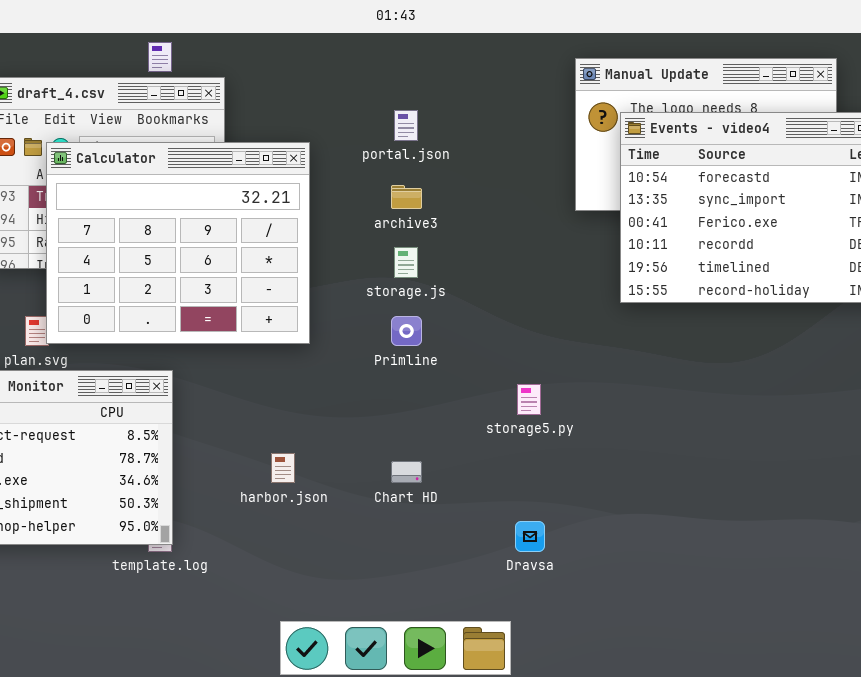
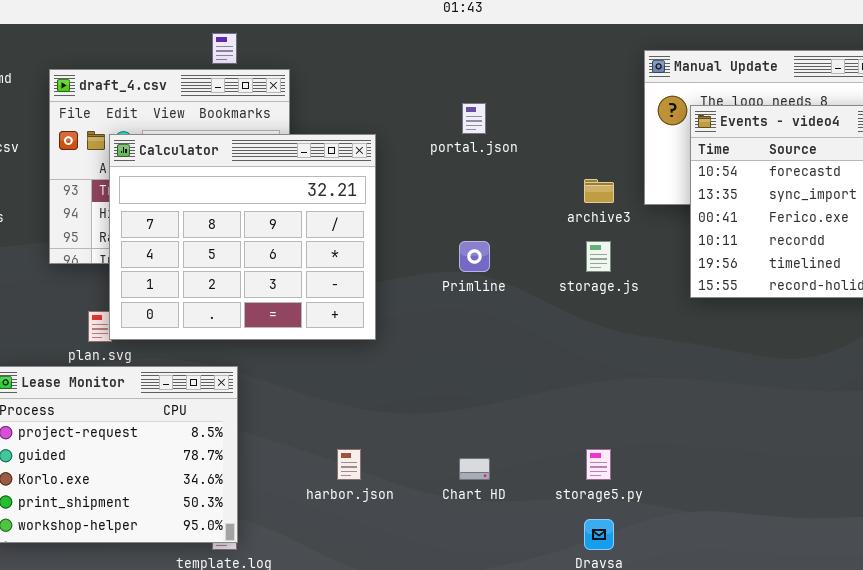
archive3: [391,185,422,209] -> [584,179,614,203], moved
storage.js: [394,247,418,278] -> [586,241,611,272], moved
Primline: [391,316,422,346] -> [459,241,490,272], moved
storage5.py: [517,384,541,415] -> [586,449,611,480], moved

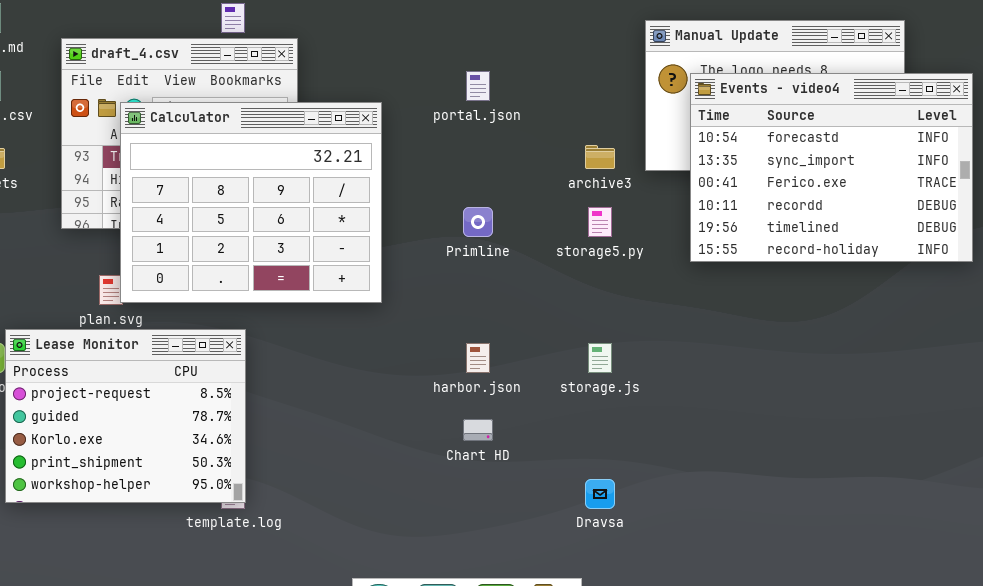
storage.js: [586,241,611,272] -> [588,343,612,373], moved
harbor.json: [337,449,361,480] -> [466,343,490,373], moved
storage5.py: [586,449,611,480] -> [588,207,612,237], moved

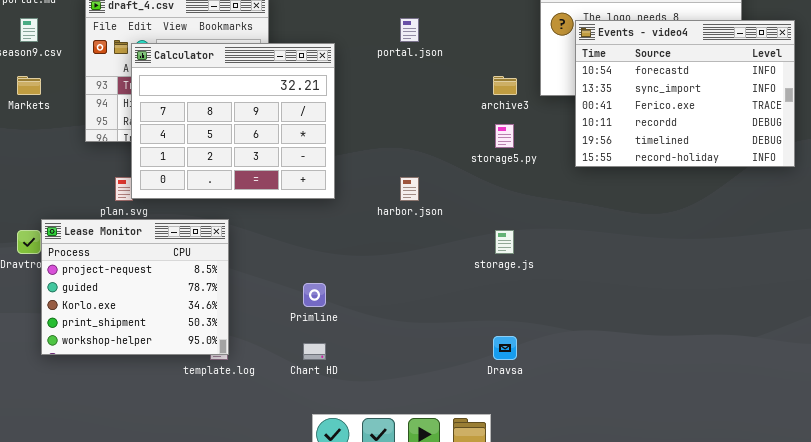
Primline: [463,207,493,237] -> [303,283,326,307], moved
harbor.json: [466,343,490,373] -> [400,177,419,201], moved
Chart HD: [463,419,493,441] -> [303,343,326,360], moved

